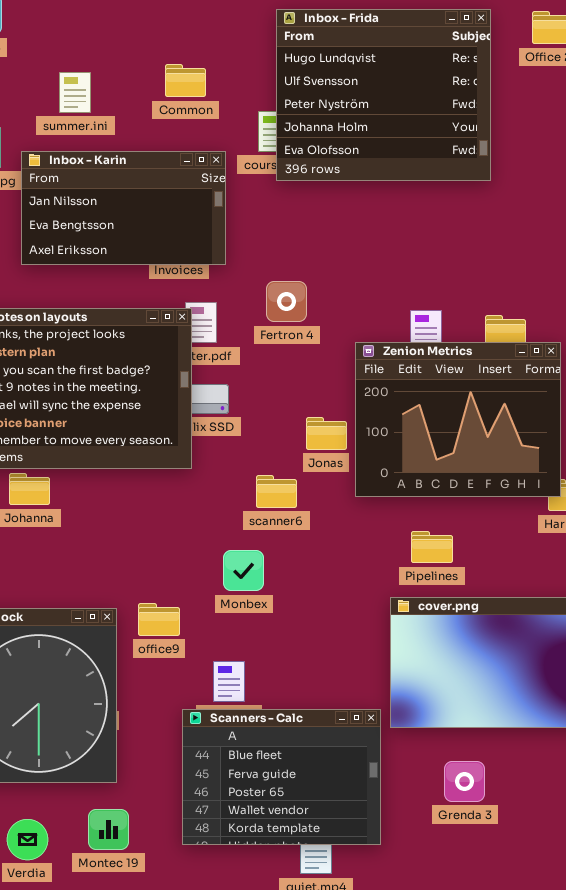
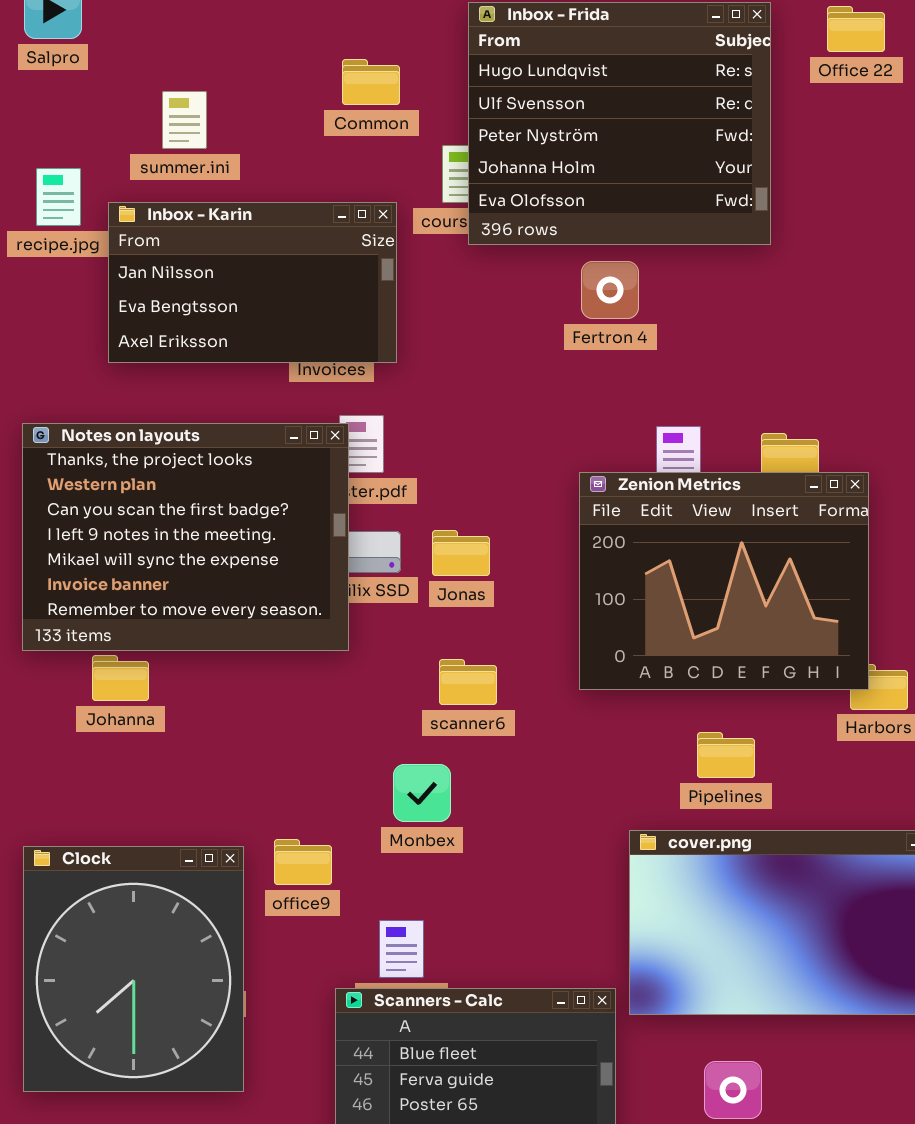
Common: [165,64,206,97] -> [342,59,400,105], moved
Fertron 4: [266,281,307,322] -> [581,261,639,319], moved
Jonas: [306,417,347,450] -> [432,530,490,576], moved
Pipelines: [411,531,453,563] -> [697,732,755,778], moved

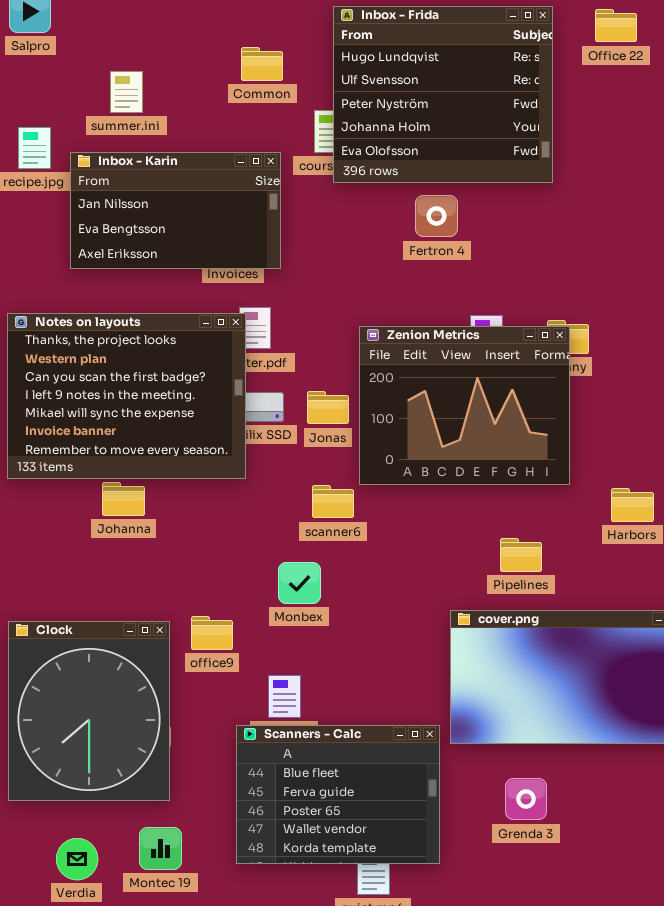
Zenion Metrics: [579,472,869,690] -> [359,326,570,485], moved
Johanna: [92,655,149,701] -> [102,482,145,516], moved

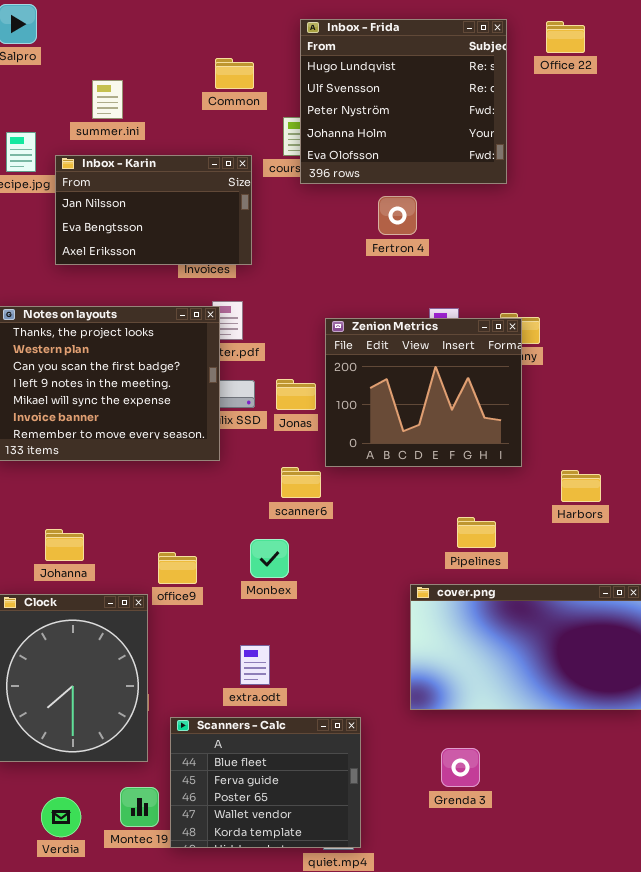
Johanna: [102,482,145,516] -> [45,529,84,561], moved
office9: [191,616,233,650] -> [158,552,197,584], moved
Scanners - Calc: [236,725,440,864] -> [170,717,361,848], moved
Grenda 3: [505,778,547,820] -> [441,748,480,787], moved

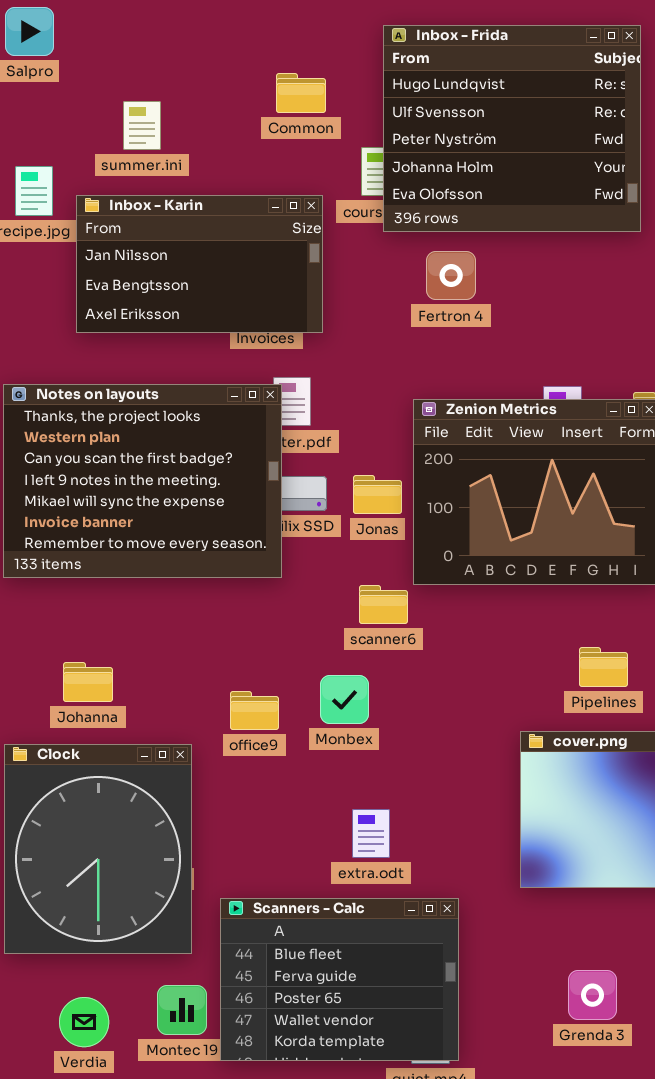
Fertron 4: [378,196,417,235] -> [426,251,476,300], moved
office9: [158,552,197,584] -> [230,691,279,730], moved
extra.odt: [240,645,270,685] -> [352,809,390,858], moved
Grenda 3: [441,748,480,787] -> [568,970,617,1020], moved

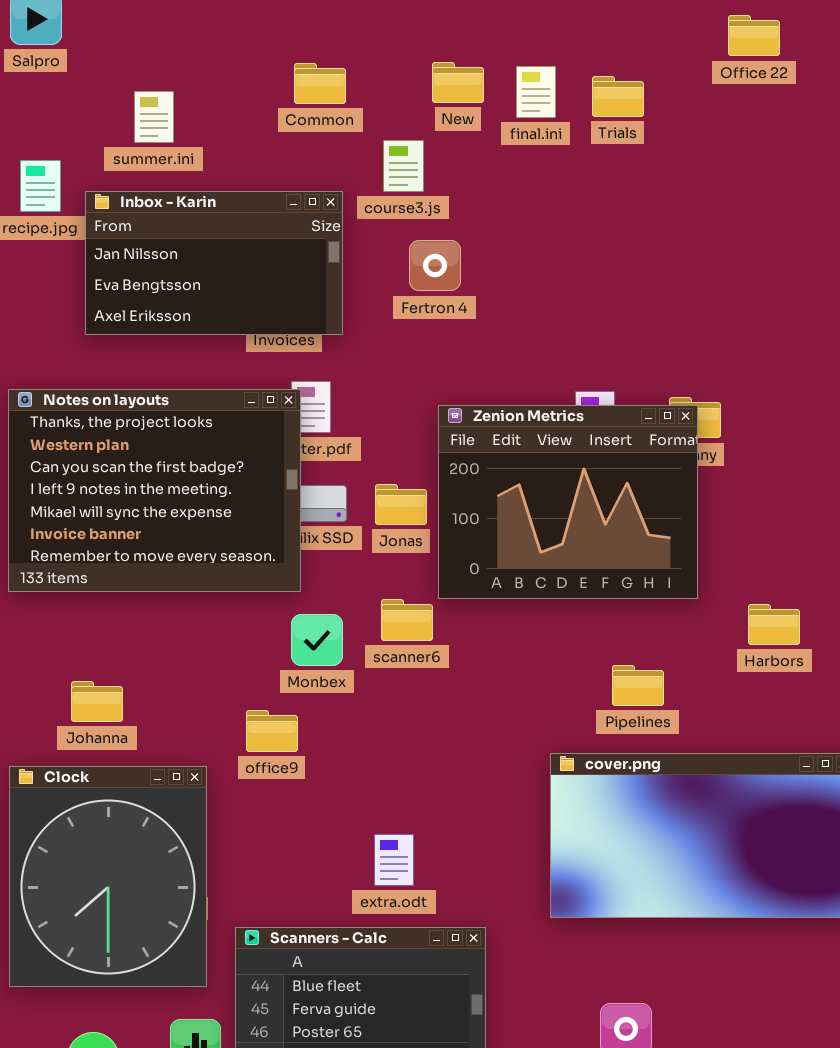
Inbox - Frida: [383,25,641,232] -> none, closed
Fertron 4: [426,251,476,300] -> [409,240,461,291], moved
Monbex: [320,675,369,724] -> [291,614,343,666], moved

